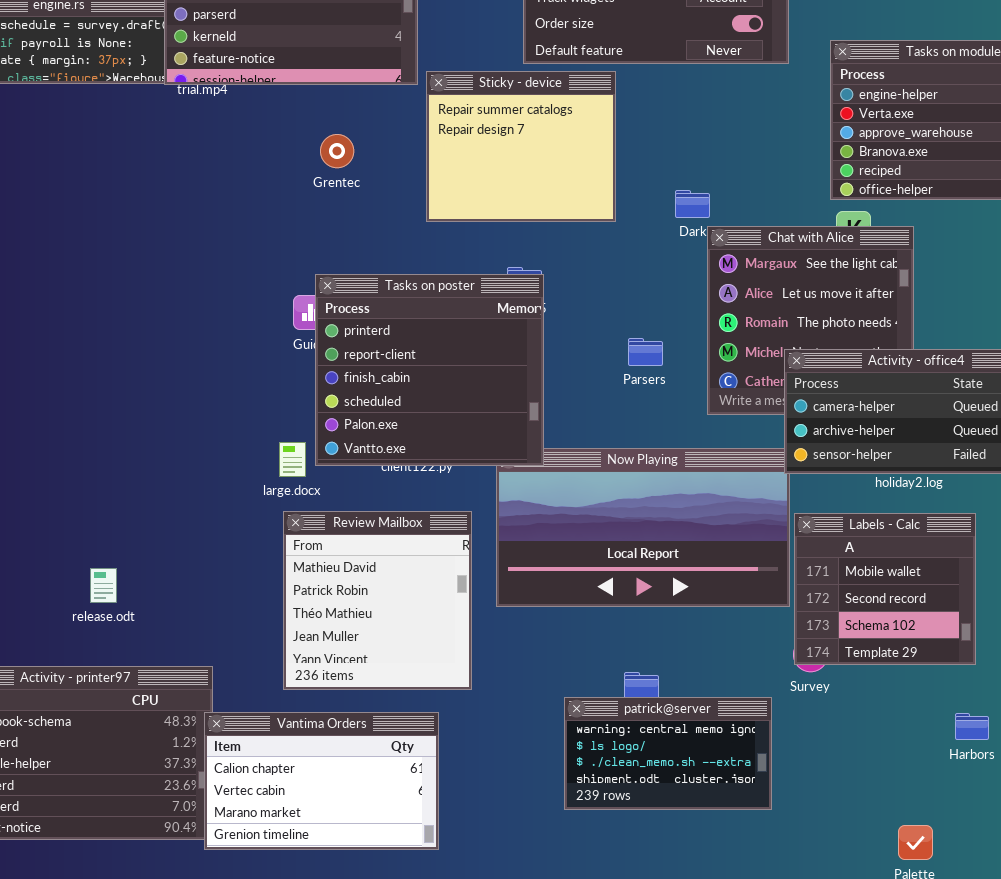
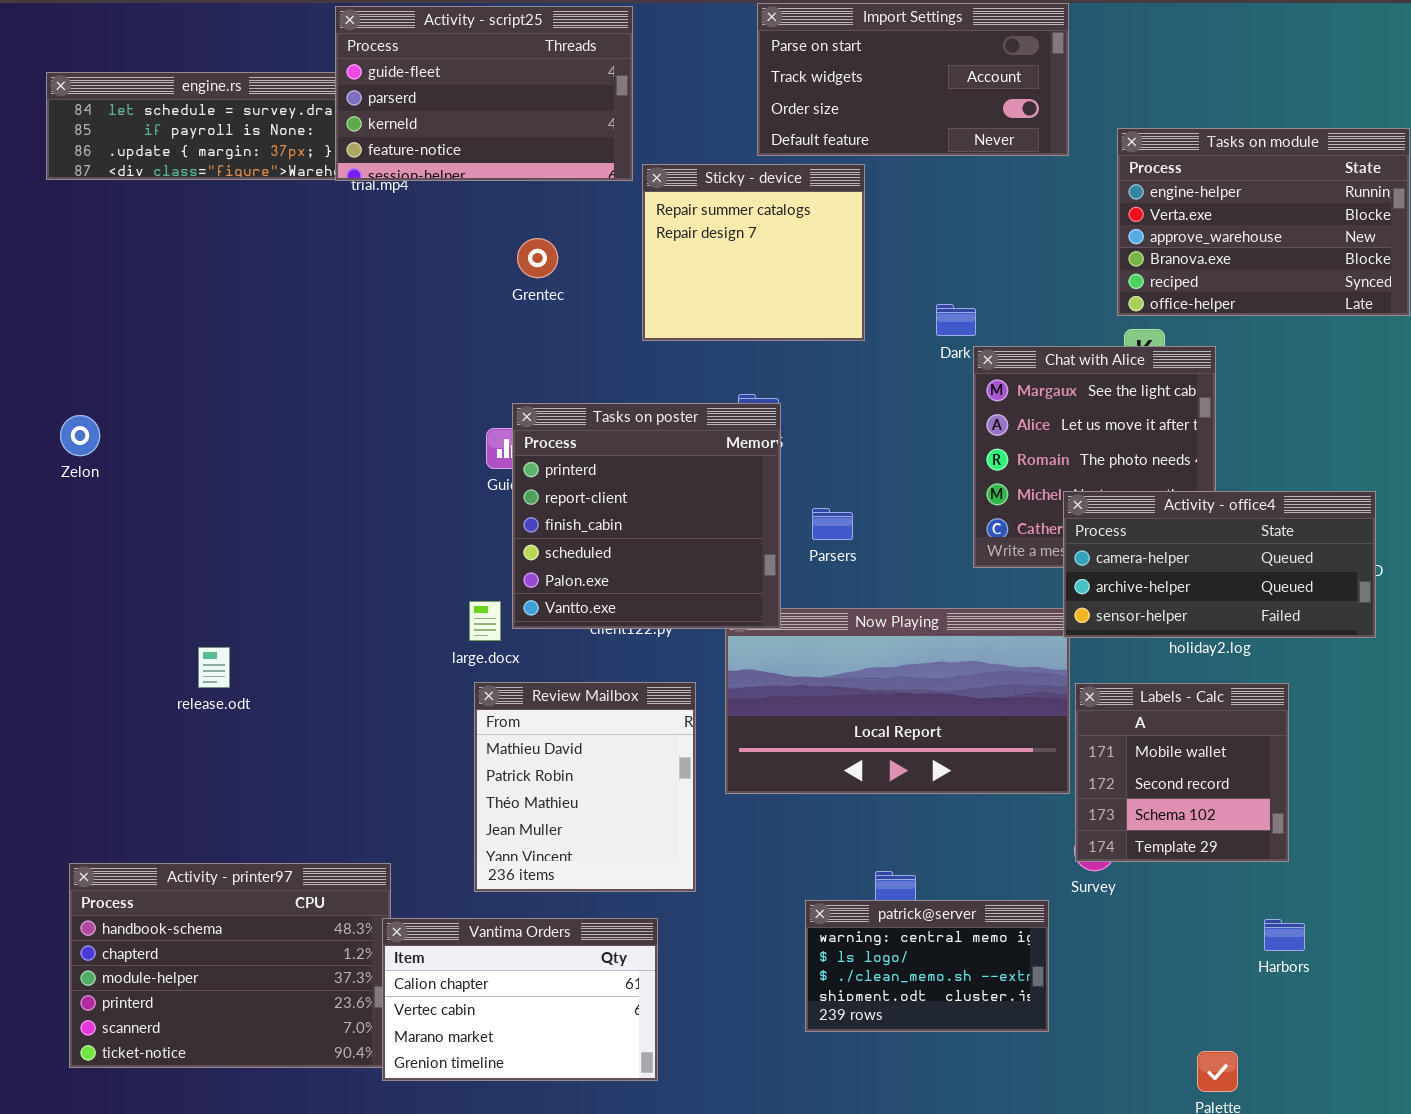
Parsers: [628,338,663,366] -> [812,508,853,540], moved
release.odt: [90,568,117,603] -> [198,647,230,688], moved

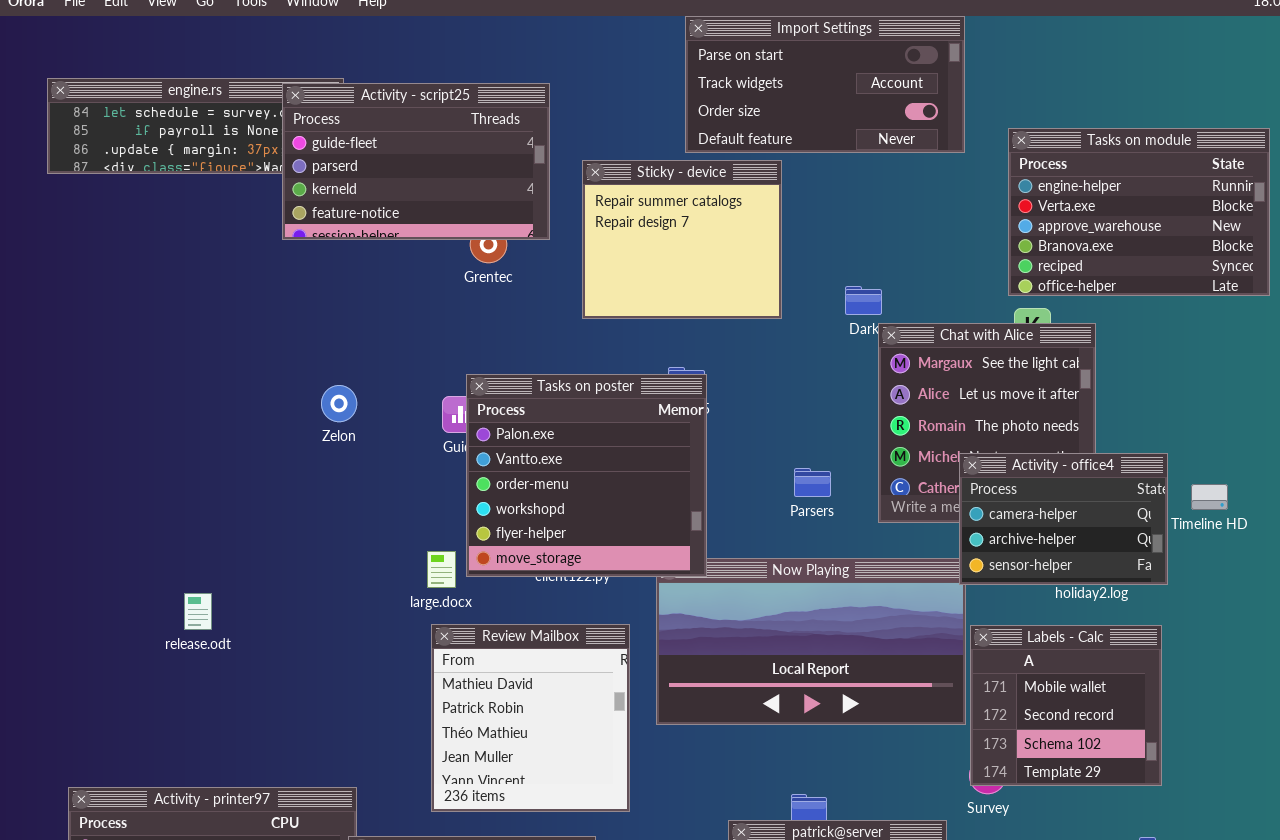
Activity - script25: [335,6,633,181] -> [282,83,550,240], moved
Tasks on poster: [512,403,781,629] -> [466,374,707,577], scrolled down 4 rows
Zelon: [60,415,100,456] -> [321,385,357,422], moved
Activity - office4: [1063,491,1376,638] -> [959,453,1168,585], resized
Parsers: [812,508,853,540] -> [794,468,831,497], moved

